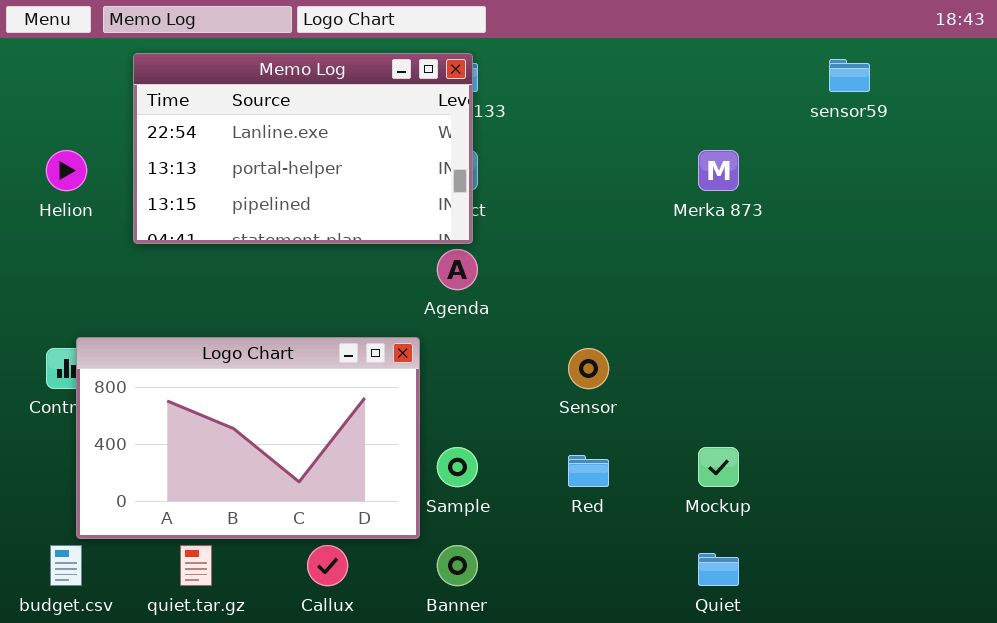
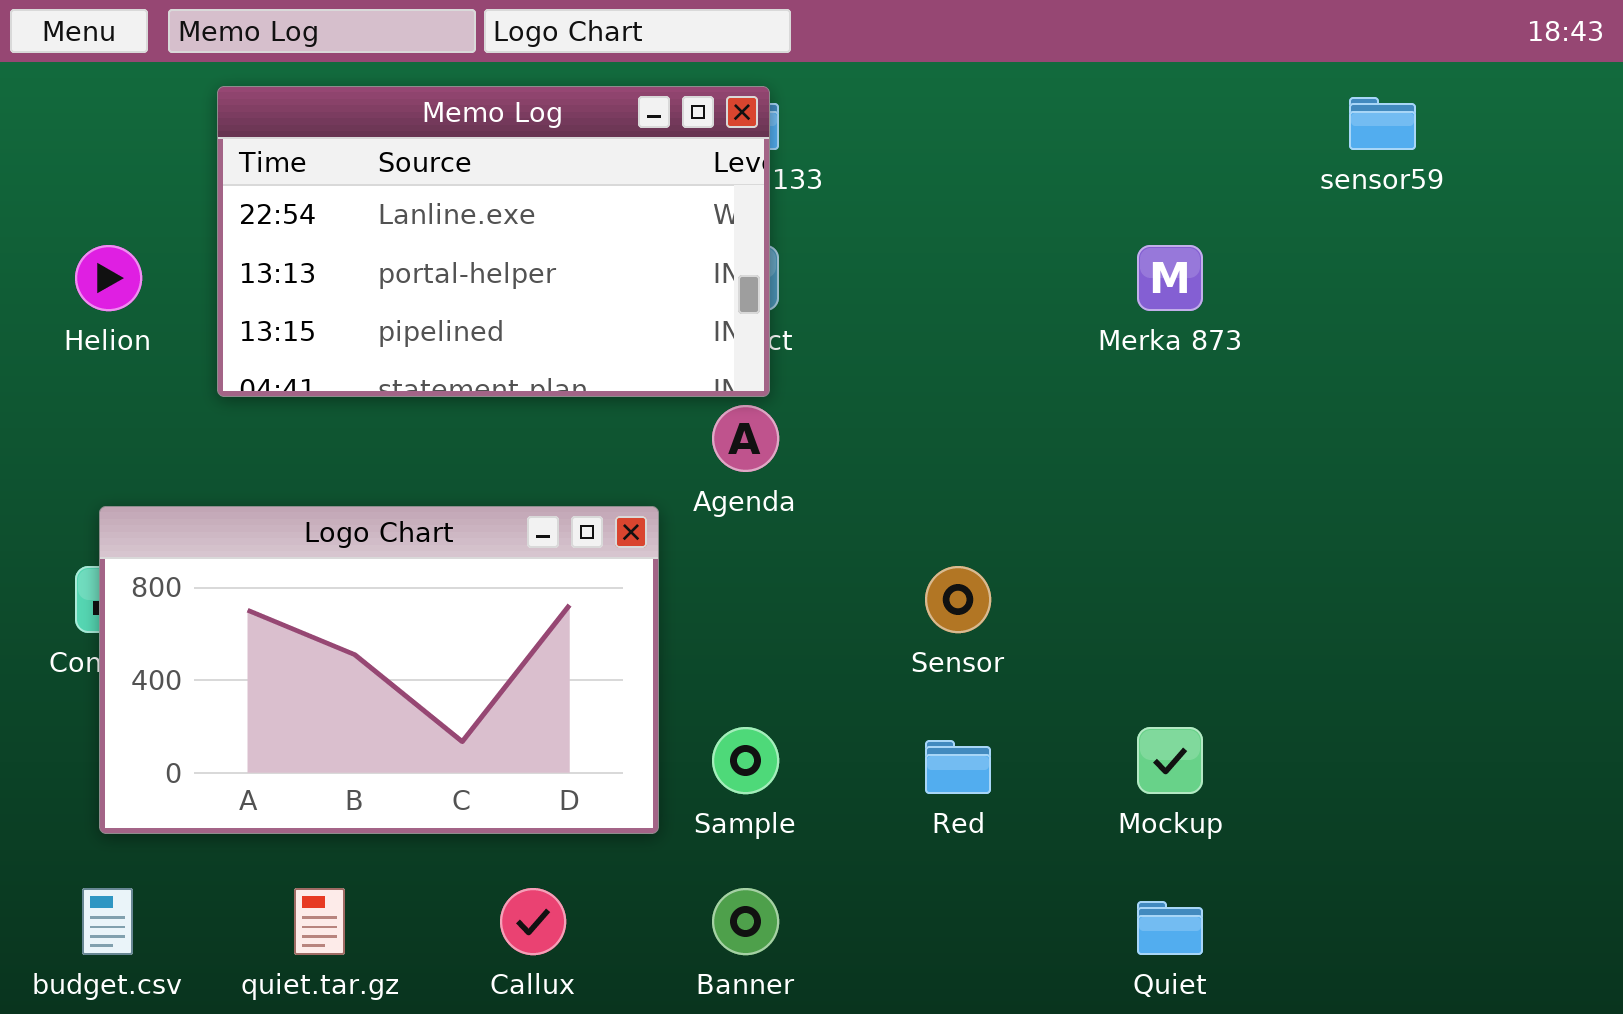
Logo Chart: [76,337,420,539] -> [99,506,659,834], moved

